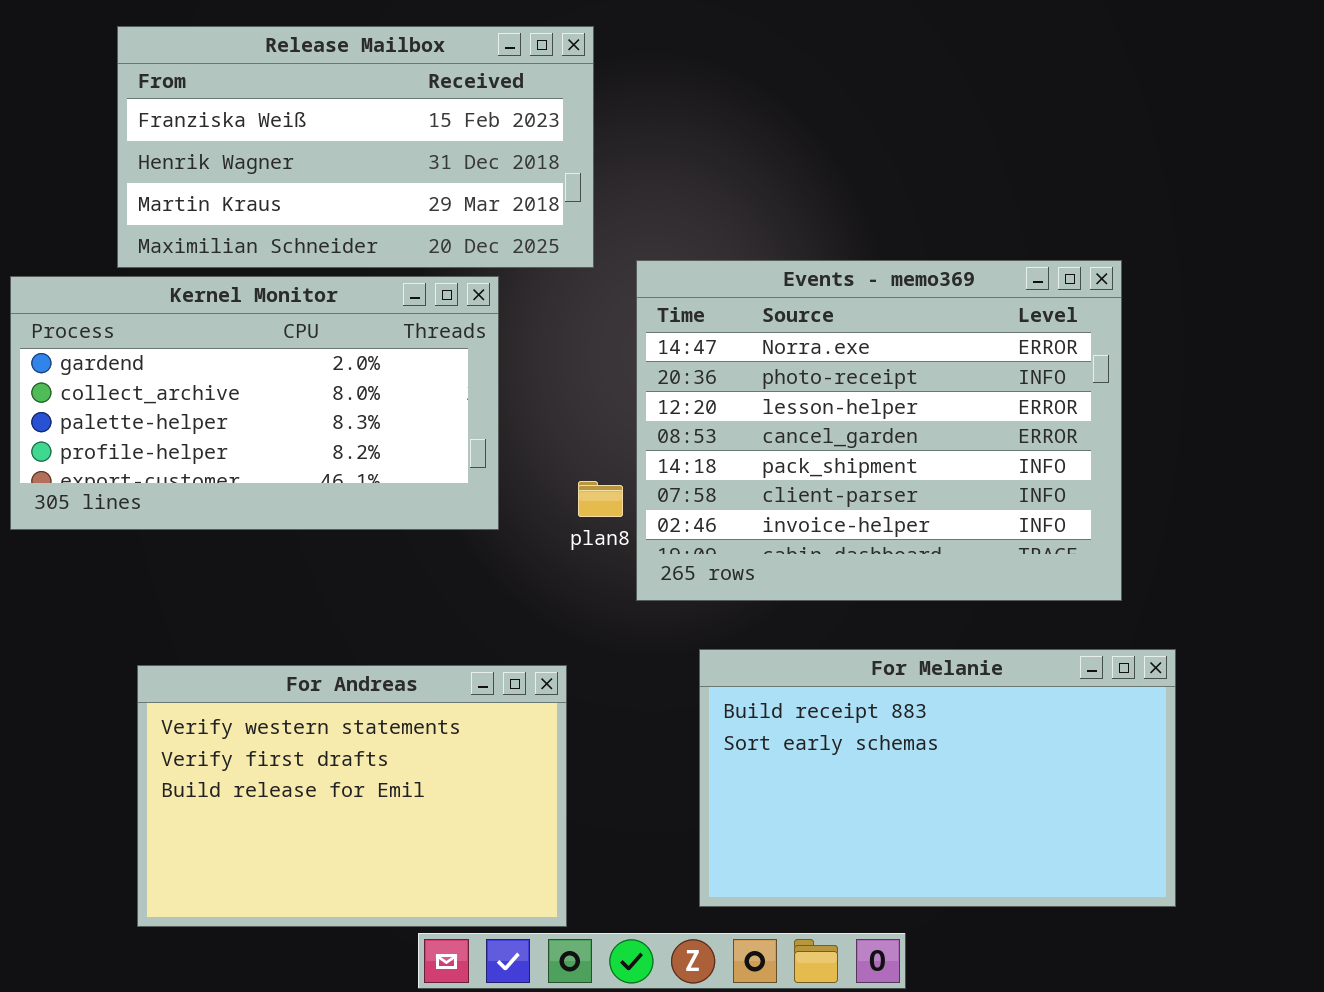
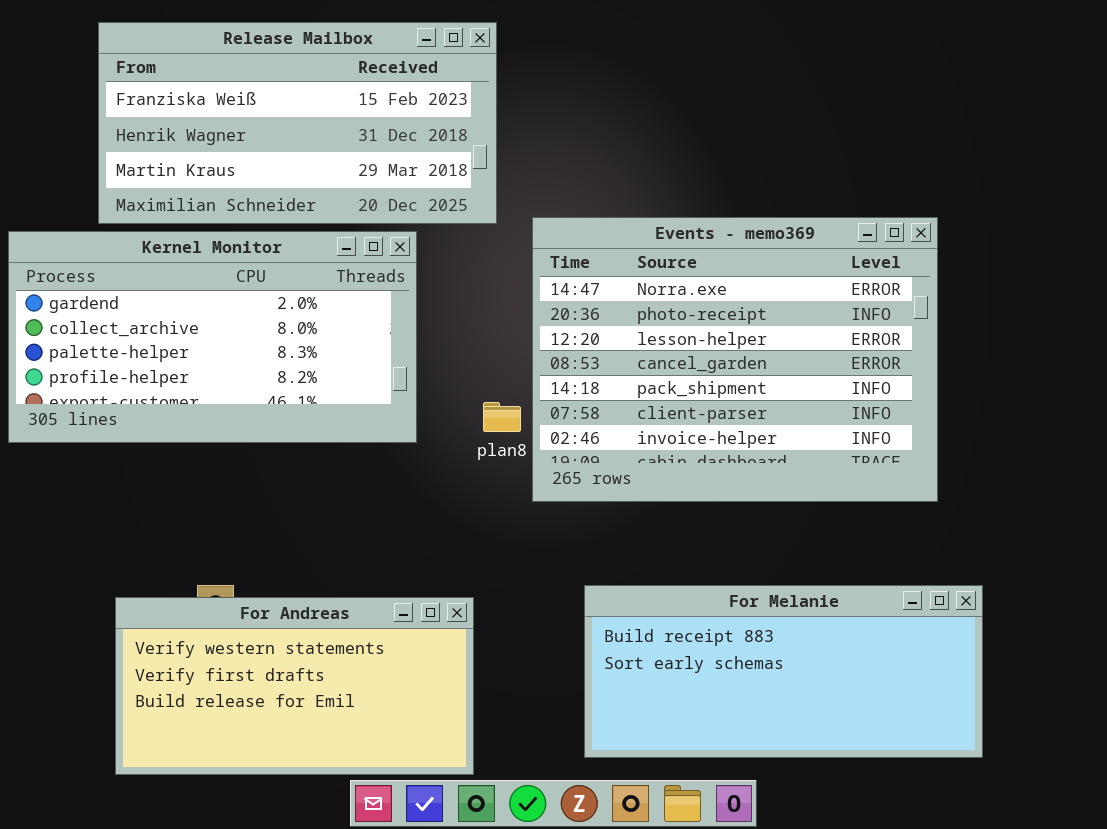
For Melanie: [699,649,1176,907] -> [584,585,983,758], resized
For Andreas: [137,665,567,927] -> [115,597,474,775], resized

